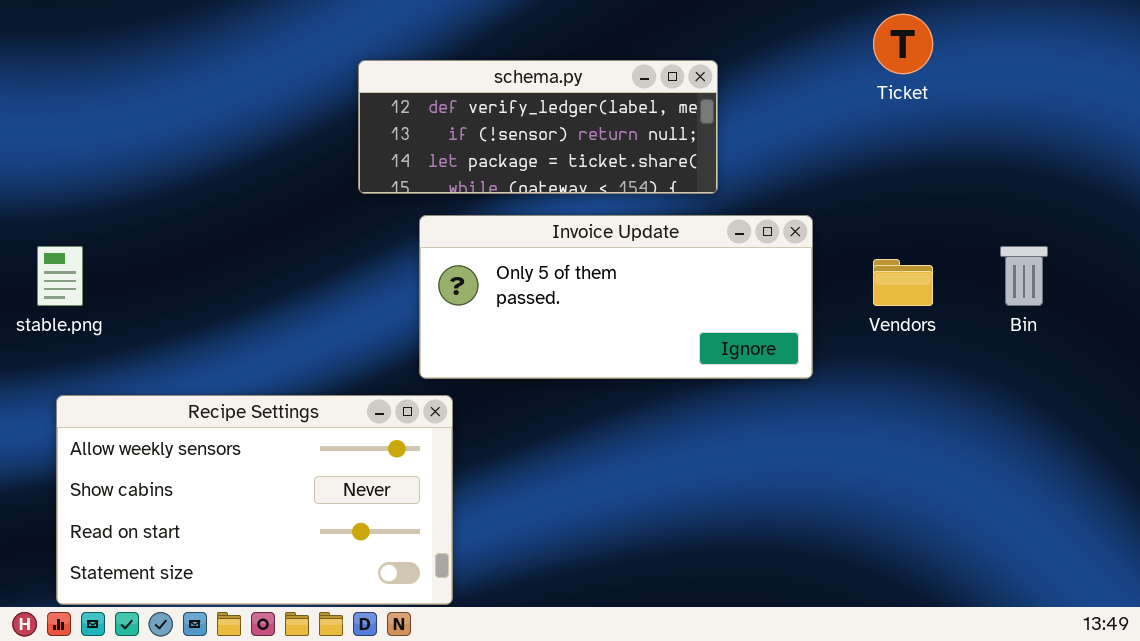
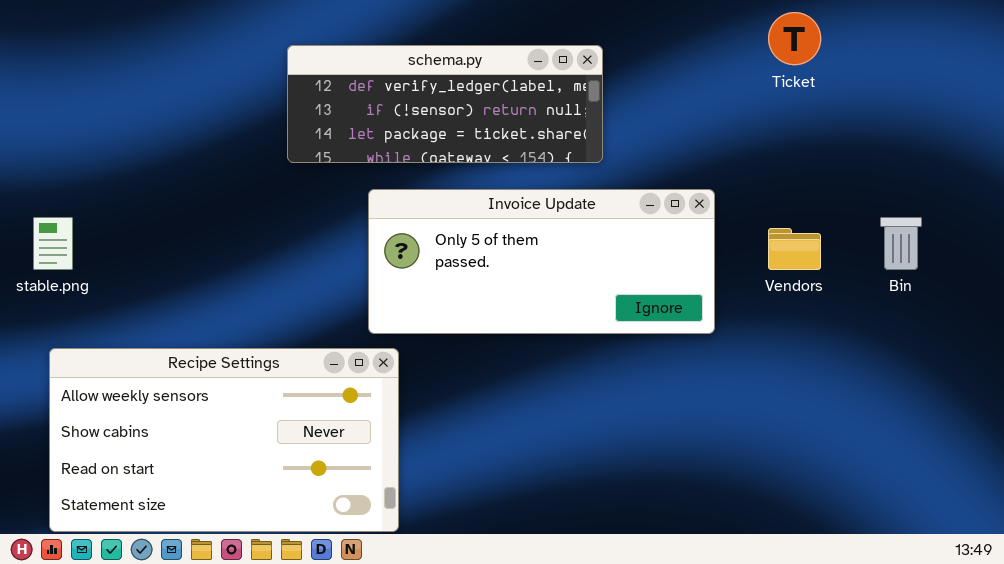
schema.py: [358,60,718,194] -> [287,45,603,163], moved

